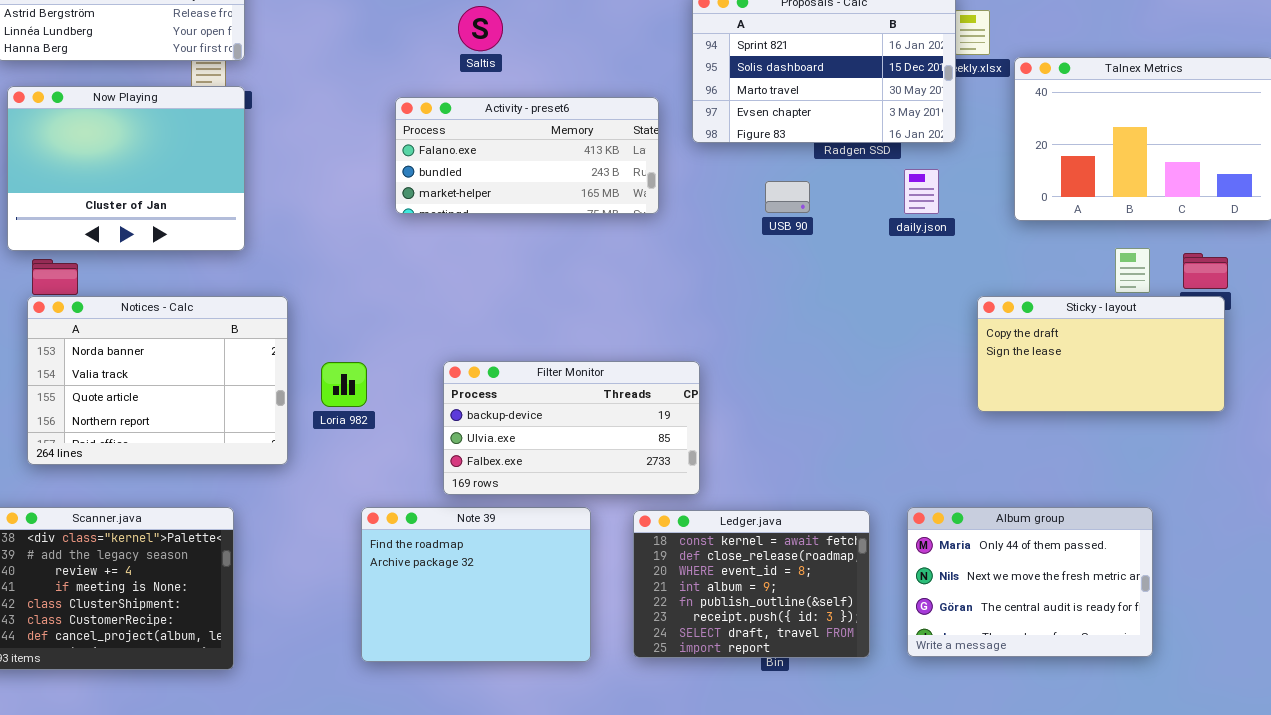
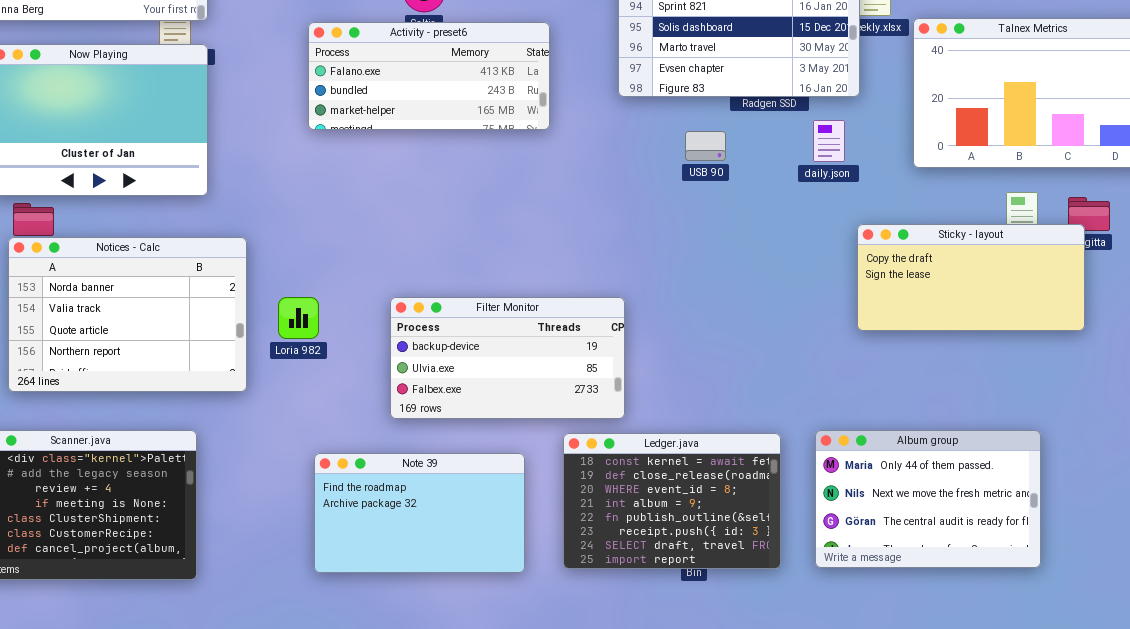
Activity - preset6: [395,97,659,214] -> [308,22,550,130], moved
Sticky - layout: [977,296,1225,412] -> [857,224,1085,331], moved
Note 39: [361,507,591,662] -> [314,453,525,573], resized

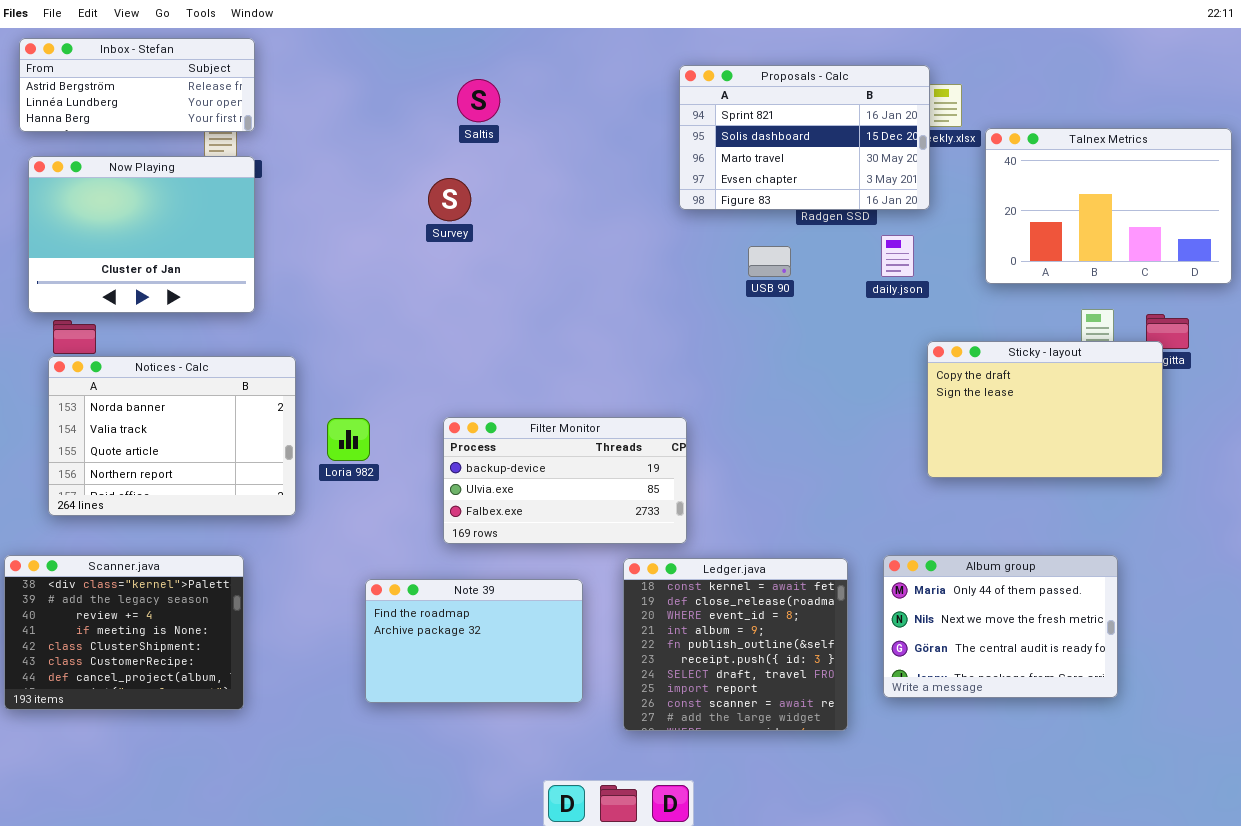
Activity - preset6: [308,22,550,130] -> none, closed
Sticky - layout: [857,224,1085,331] -> [927,341,1163,478], resized
Ledger.java: [563,433,781,569] -> [623,558,848,731], resized

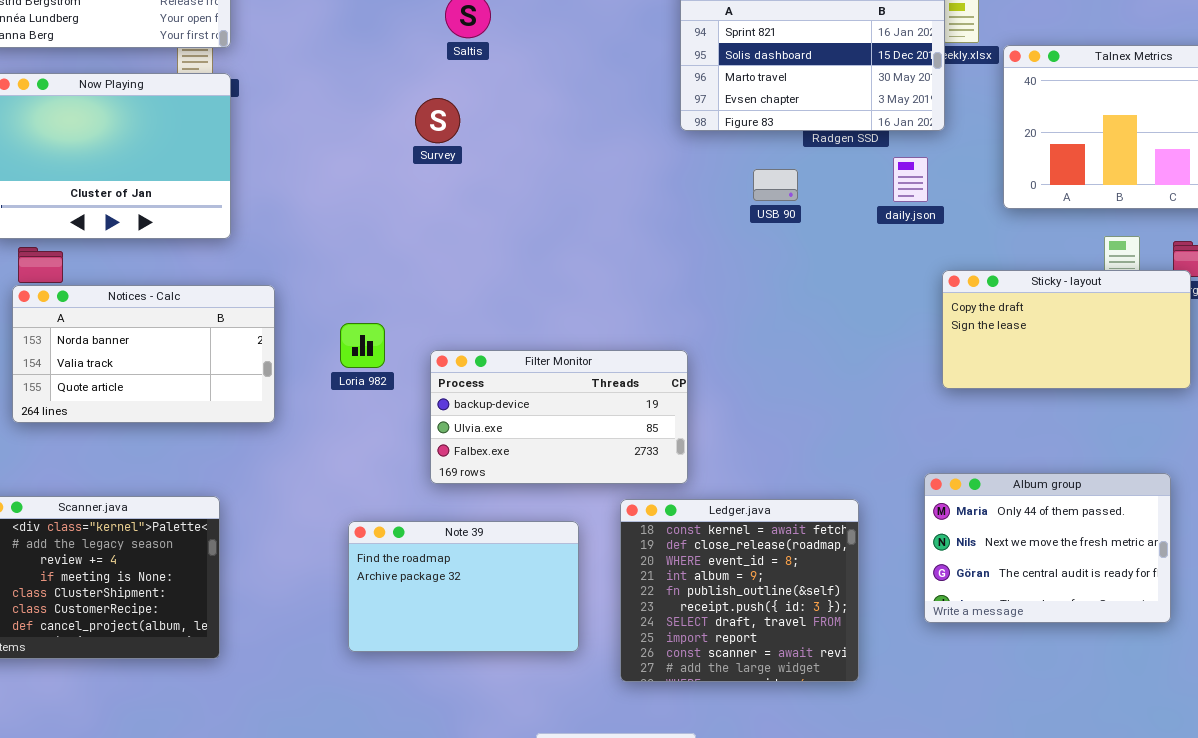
Sticky - layout: [927,341,1163,478] -> [942,270,1191,389], resized
Notices - Calc: [48,356,296,516] -> [12,285,275,423], resized
Loria 982: [327,418,370,461] -> [340,323,385,368], moved
Album group: [883,555,1118,698] -> [924,473,1171,623], moved

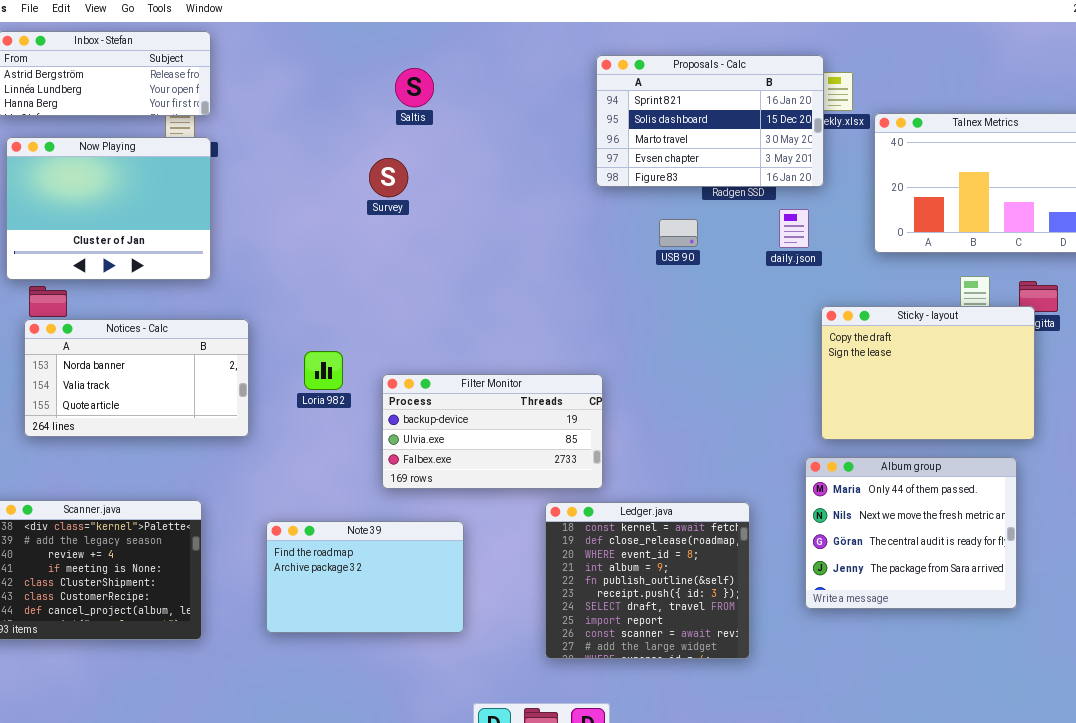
Sticky - layout: [942,270,1191,389] -> [821,306,1035,440], resized
Album group: [924,473,1171,623] -> [805,457,1017,609], resized
Note 39: [348,521,579,652] -> [266,521,464,633], moved

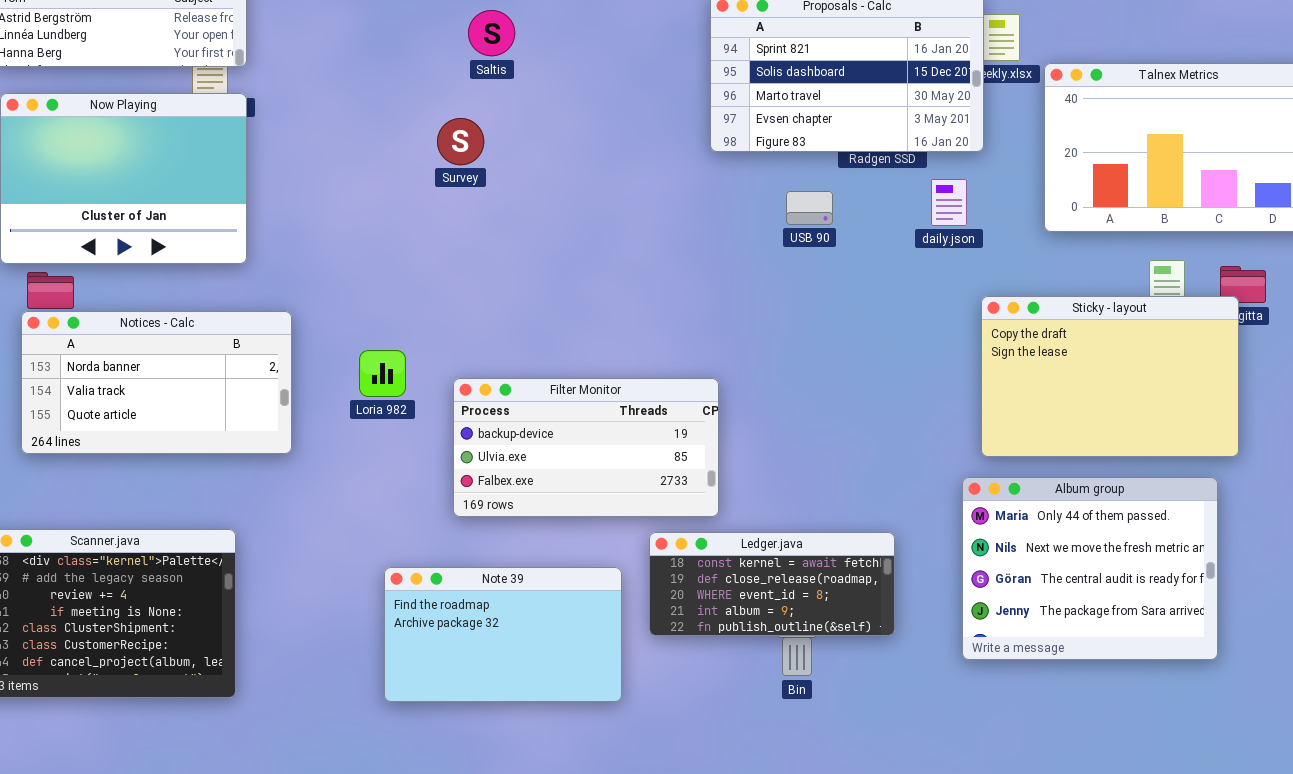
Ledger.java: [545,502,750,659] -> [649,532,895,636], resized
Note 39: [266,521,464,633] -> [384,567,622,702], moved

